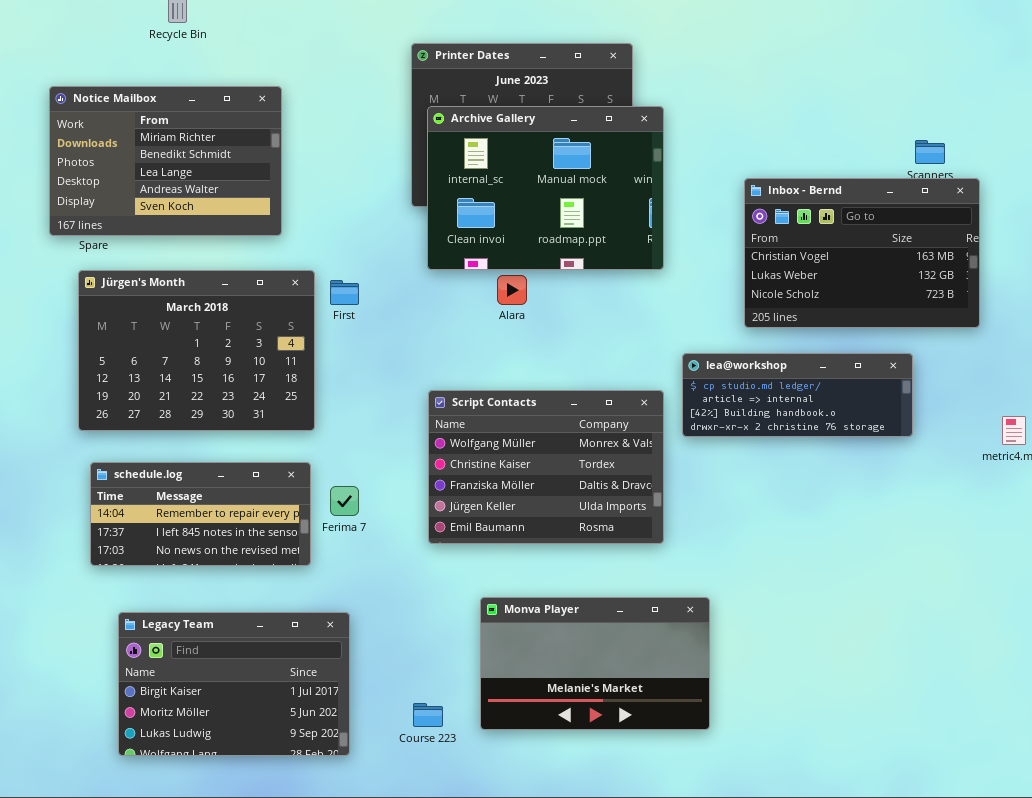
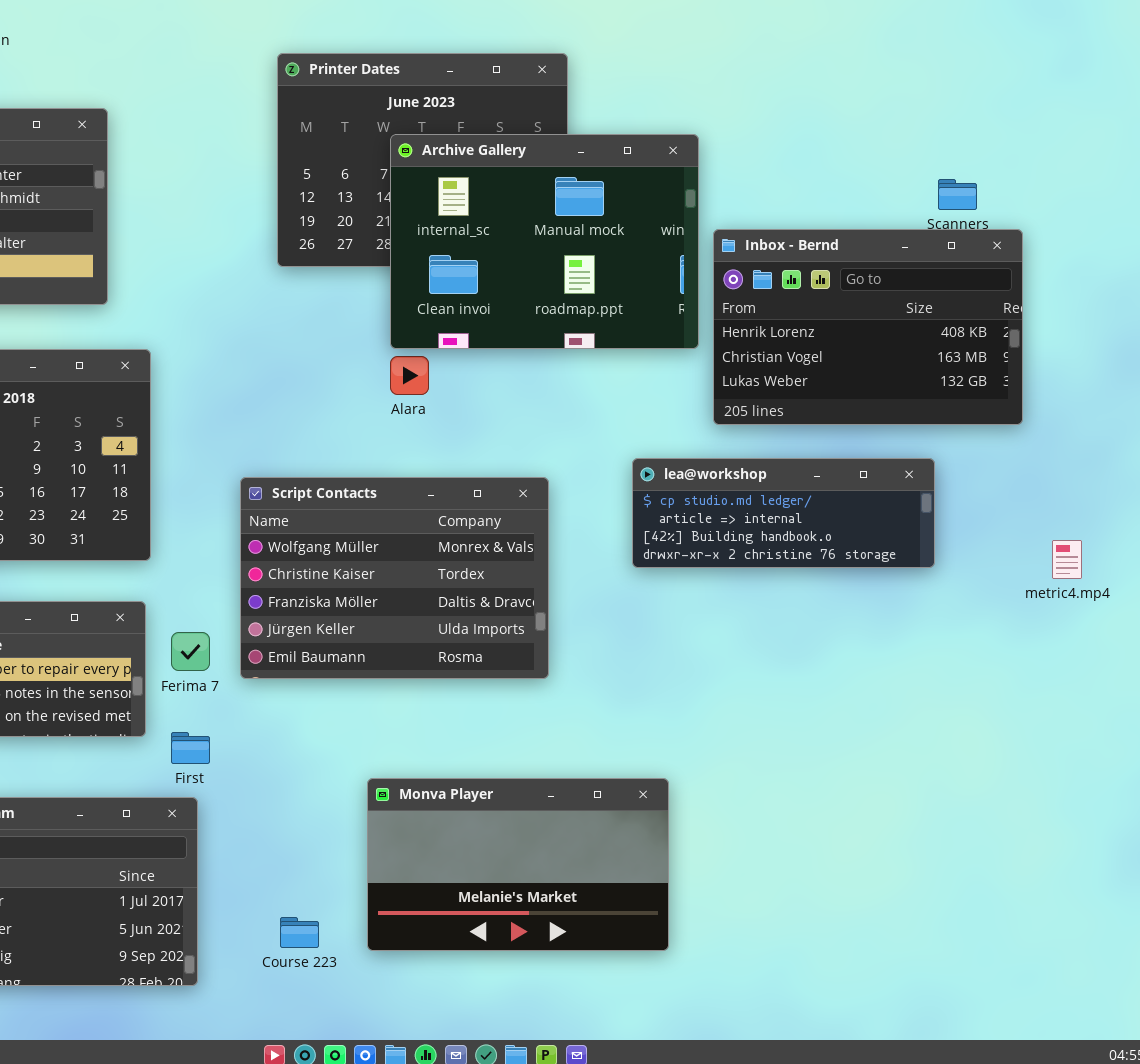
Archive Gallery: [427,106,664,270] -> [390,134,699,349], moved
Inbox - Bernd: [744,178,980,328] -> [713,229,1023,425], scrolled up 1 row
First: [330,280,359,305] -> [171,732,210,764], moved
Script Contacts: [428,390,664,544] -> [240,477,549,679], moved

